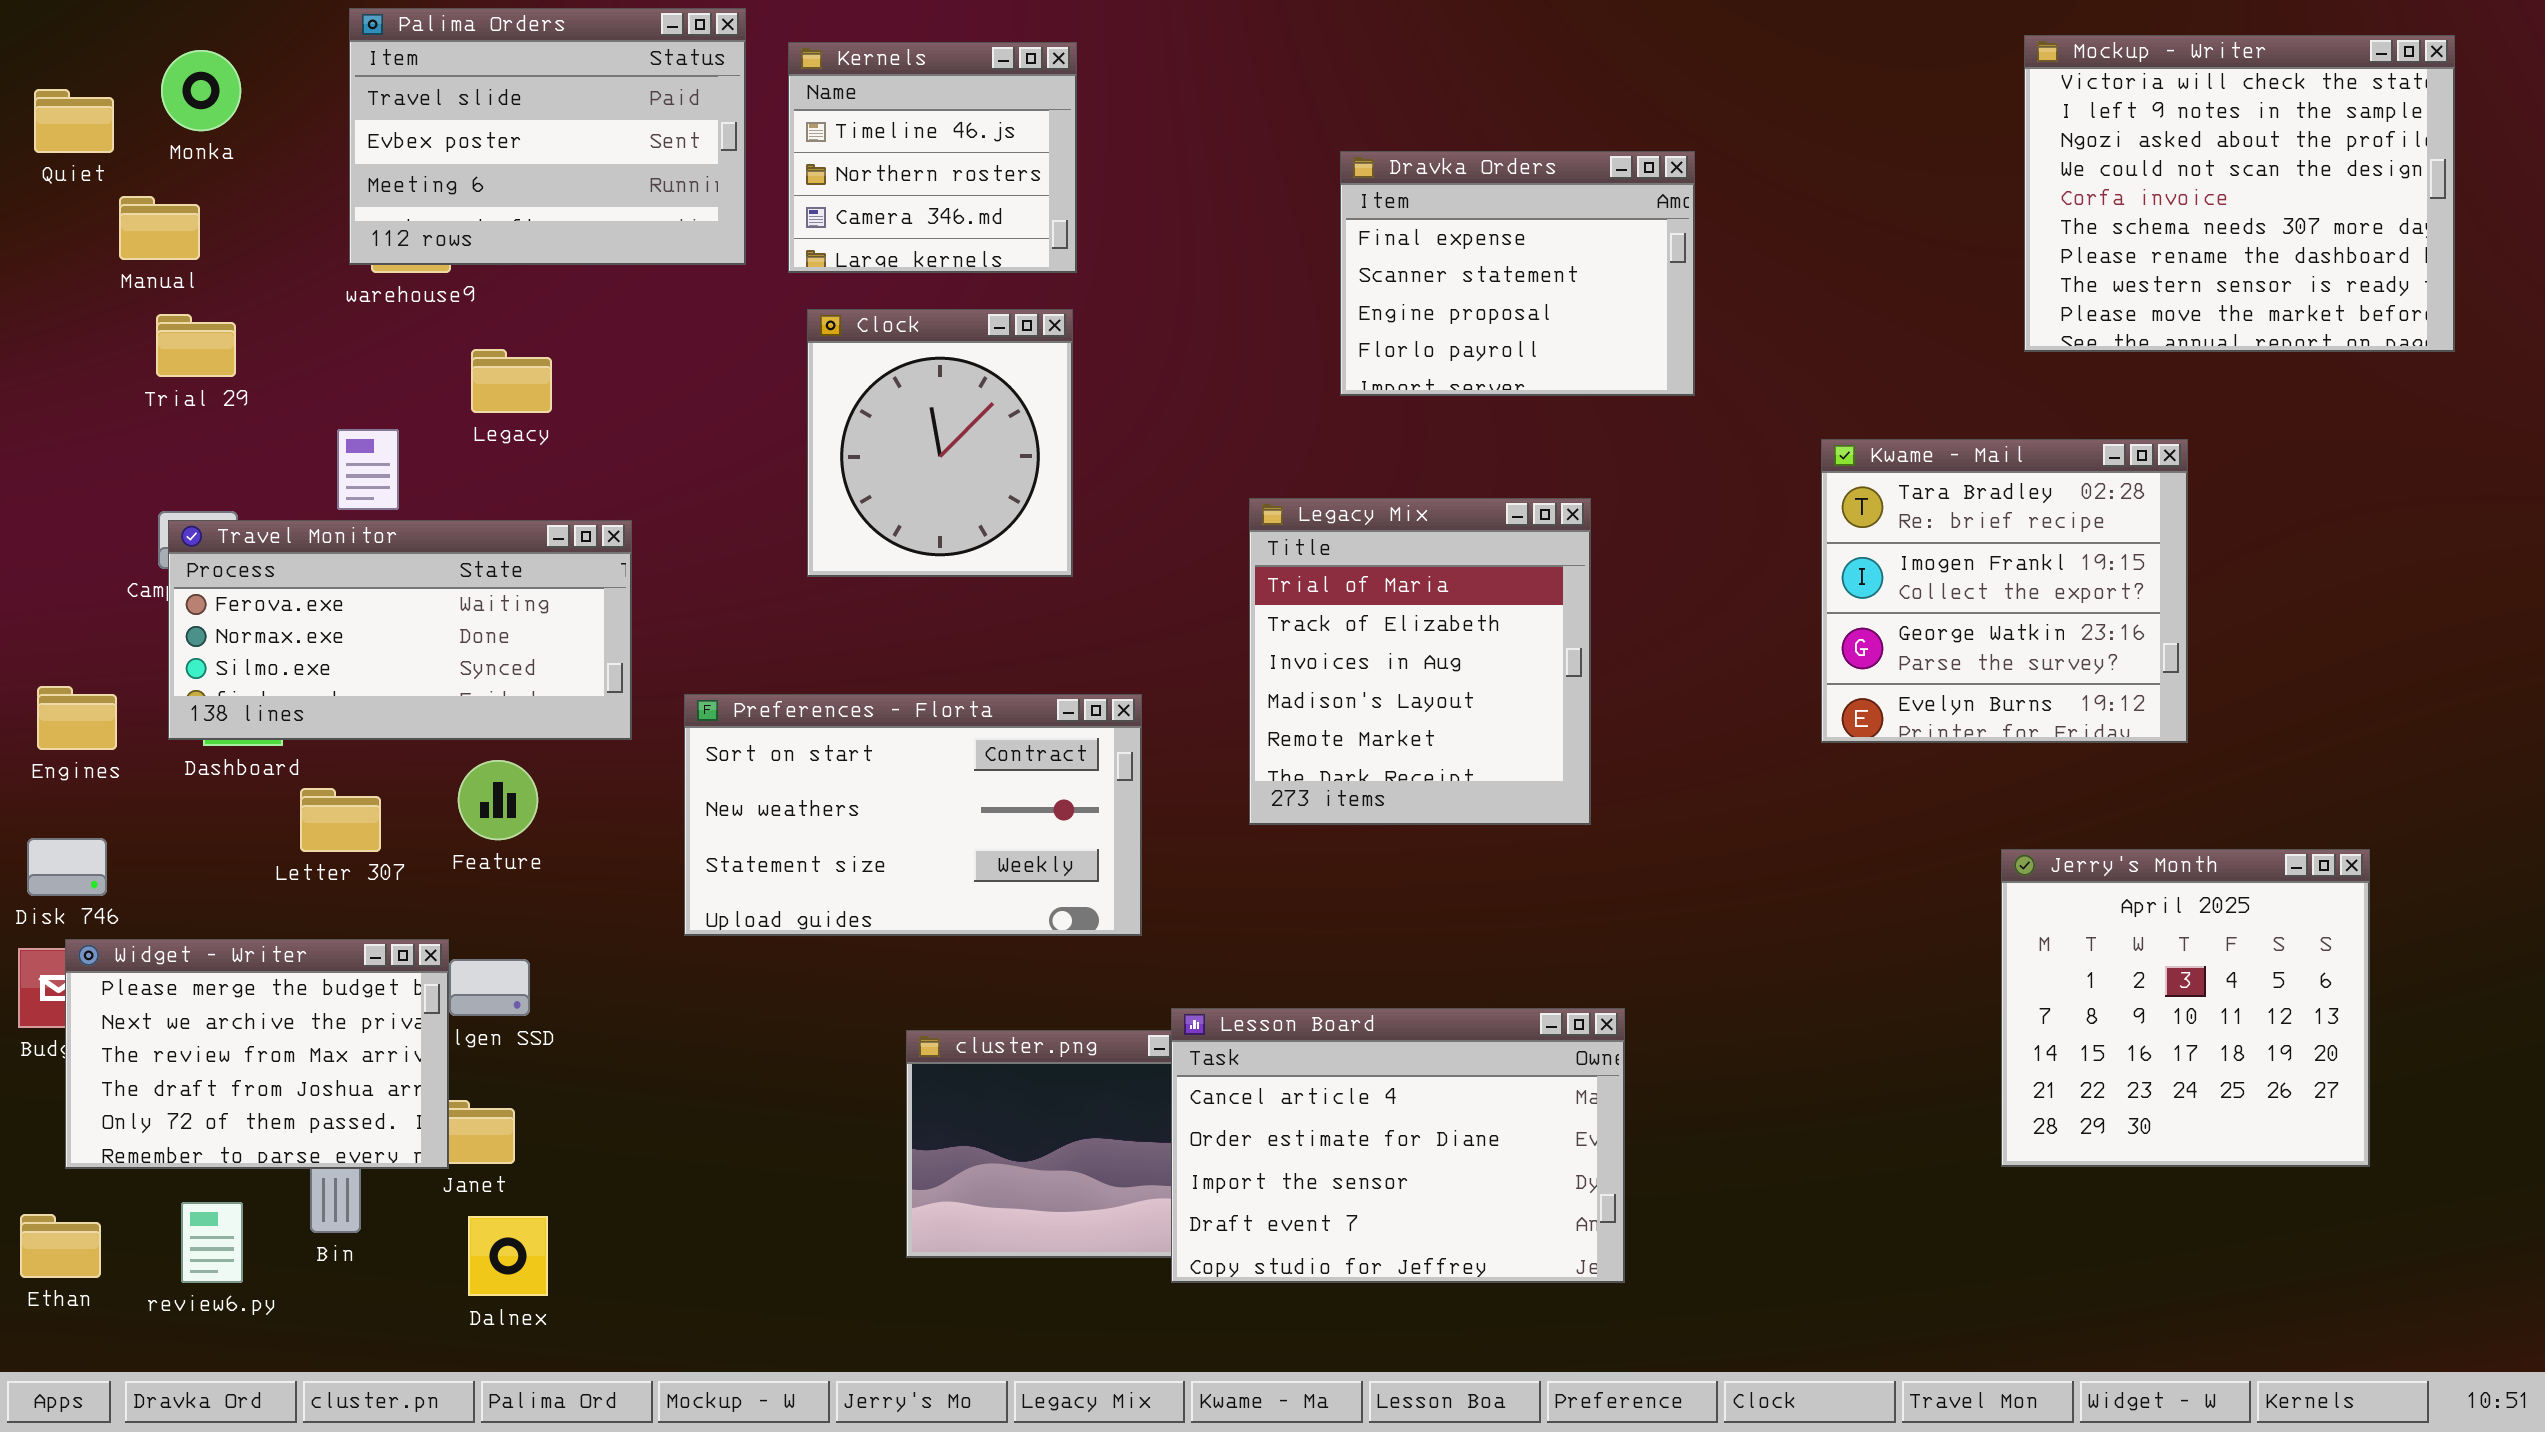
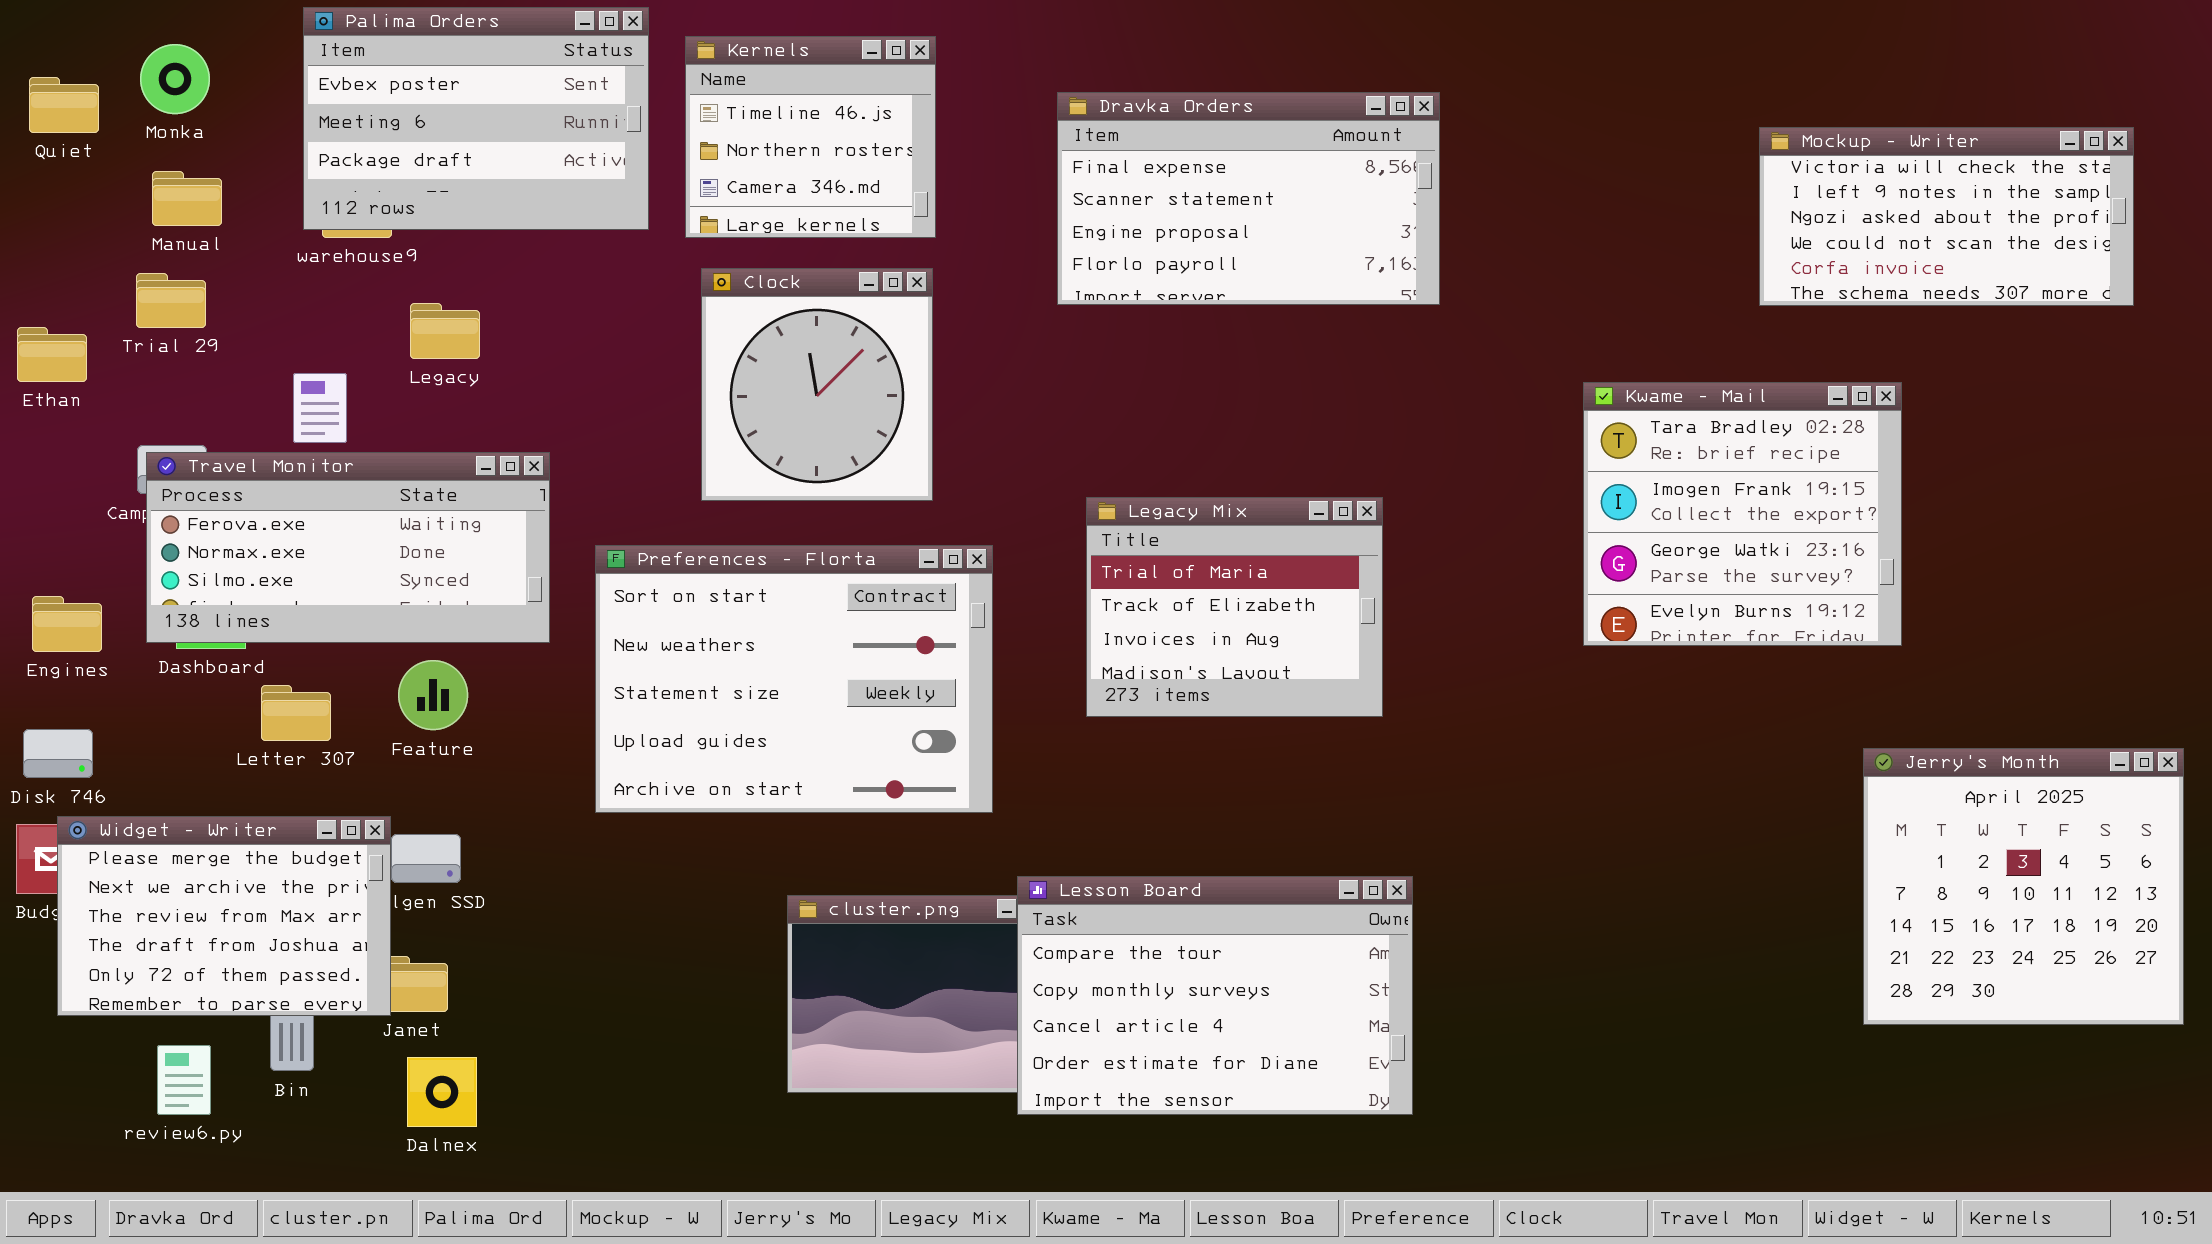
Palima Orders: [349,8,746,265] -> [303,7,649,230], scrolled down 1 row
Mockup - Writer: [2024,35,2455,352] -> [1759,127,2134,306], resized
Dravka Orders: [1340,151,1695,396] -> [1057,92,1440,305], moved, resized
Manual: [119,196,200,260] -> [152,171,222,226], moved
Legacy Mix: [1249,498,1591,825] -> [1086,497,1383,717], resized
Preferences - Florta: [684,694,1142,936] -> [595,545,993,813], resized
Jerry's Month: [2001,849,2370,1167] -> [1863,748,2184,1025], moved
Lesson Board: [1171,1008,1625,1283] -> [1017,876,1413,1115], scrolled up 2 rows
Ethan: [20,1214,101,1278] -> [17,327,87,382], moved

